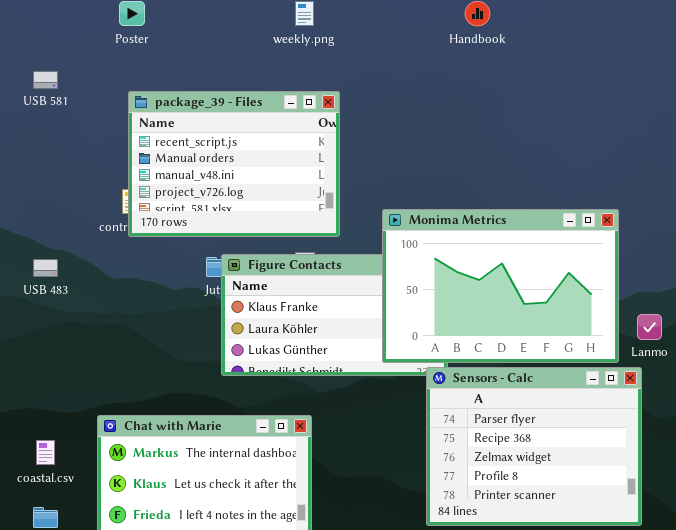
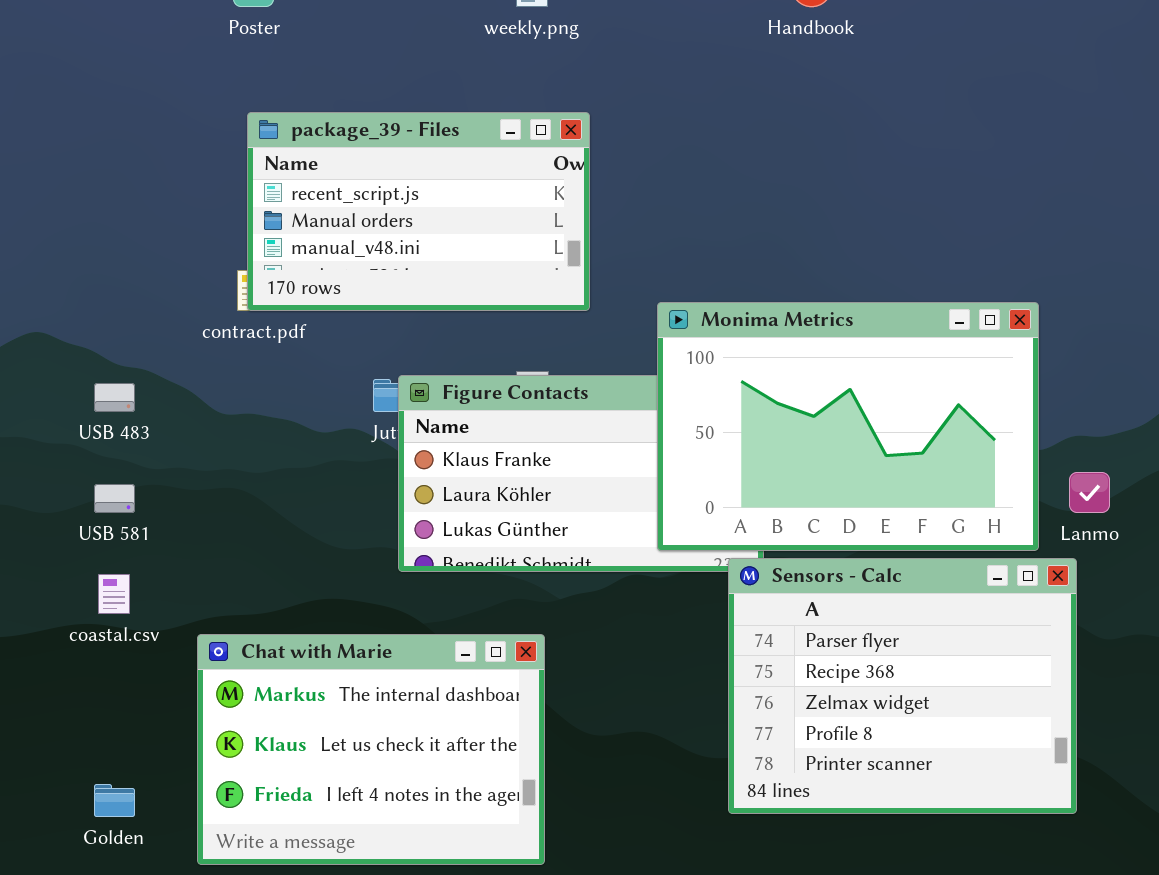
USB 581: [33,71,58,89] -> [94,484,135,513], moved
package_39 - Files: [128,91,340,237] -> [247,112,590,311], resized
coastal.csv: [36,440,55,465] -> [98,574,130,614], moved

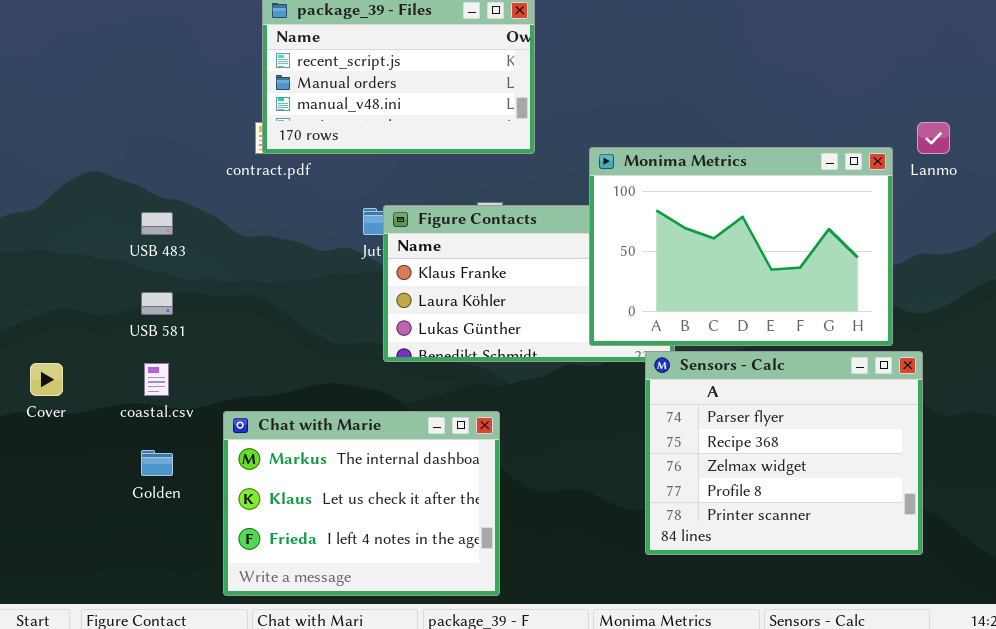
Lanmo: [1069,472,1110,513] -> [917,122,950,154], moved
Golden: [94,784,135,817] -> [141,450,173,476], moved

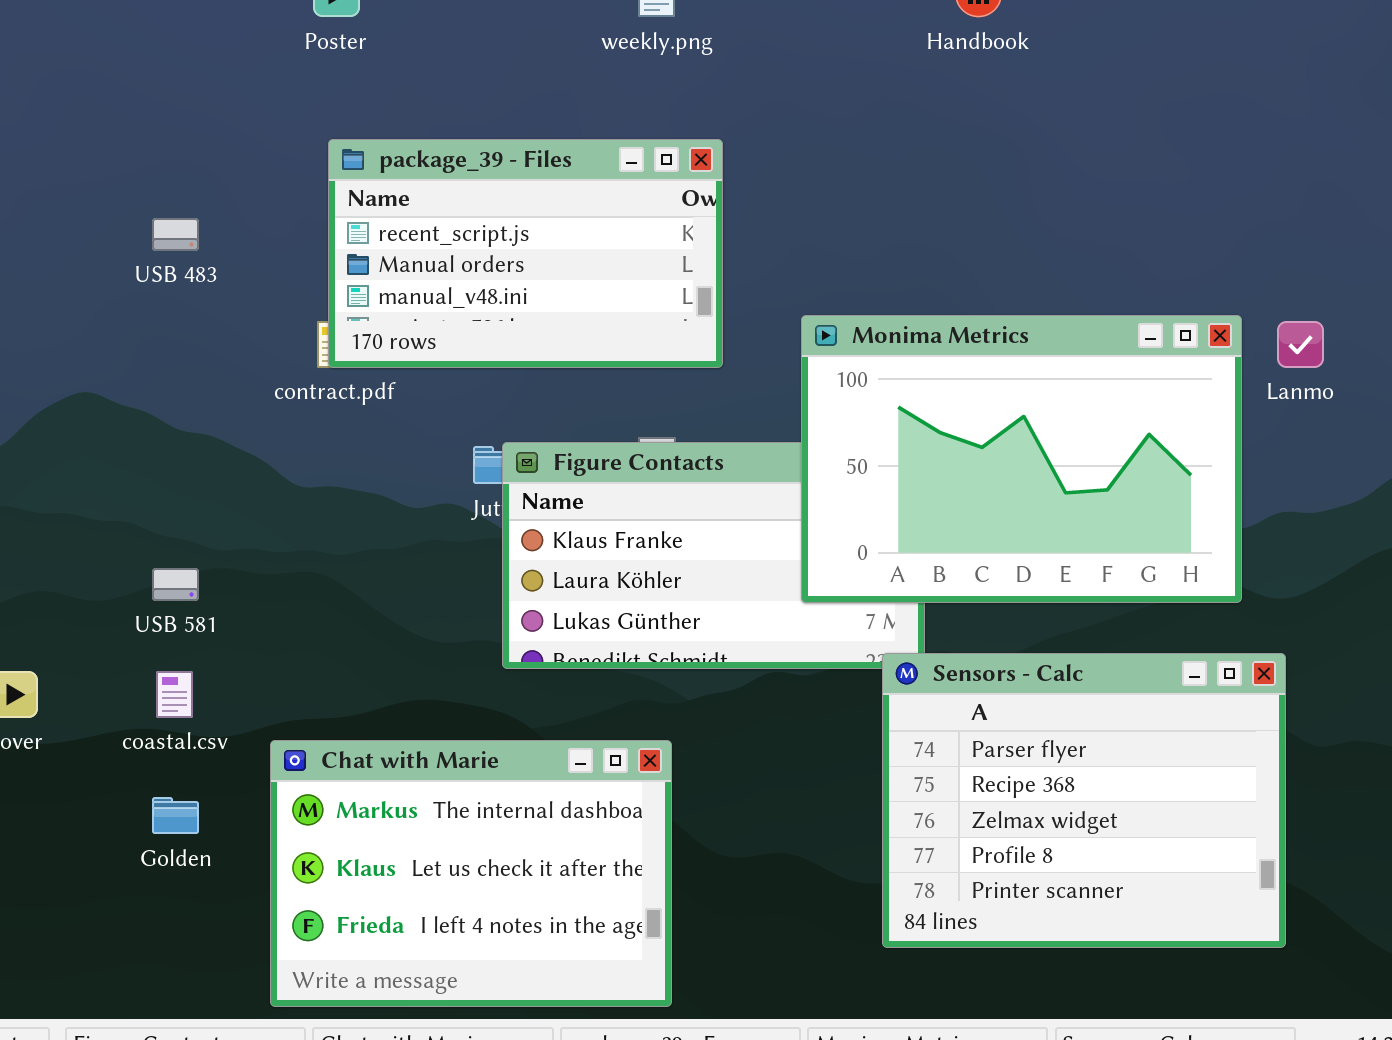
Monima Metrics: [589,147,893,346] -> [801,315,1242,603], moved
USB 483: [141,212,173,235] -> [152,218,199,251], moved

